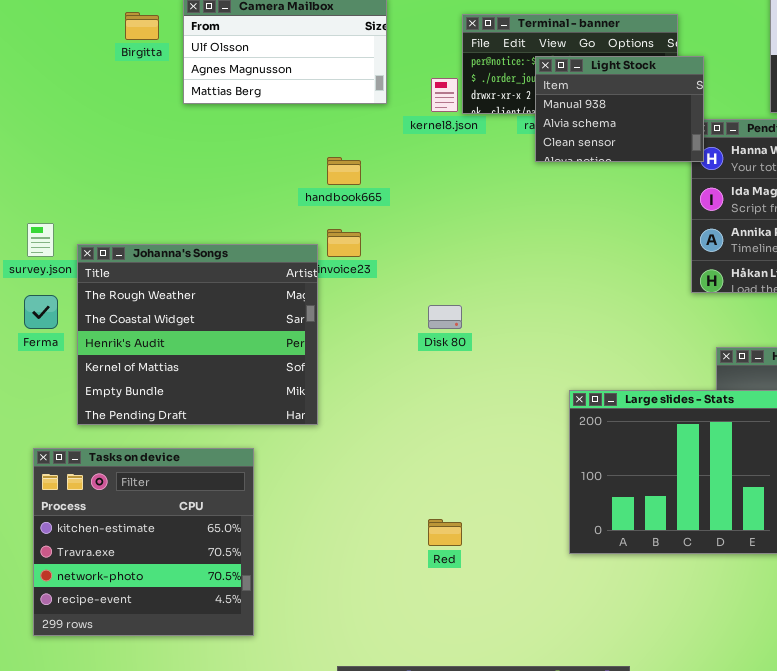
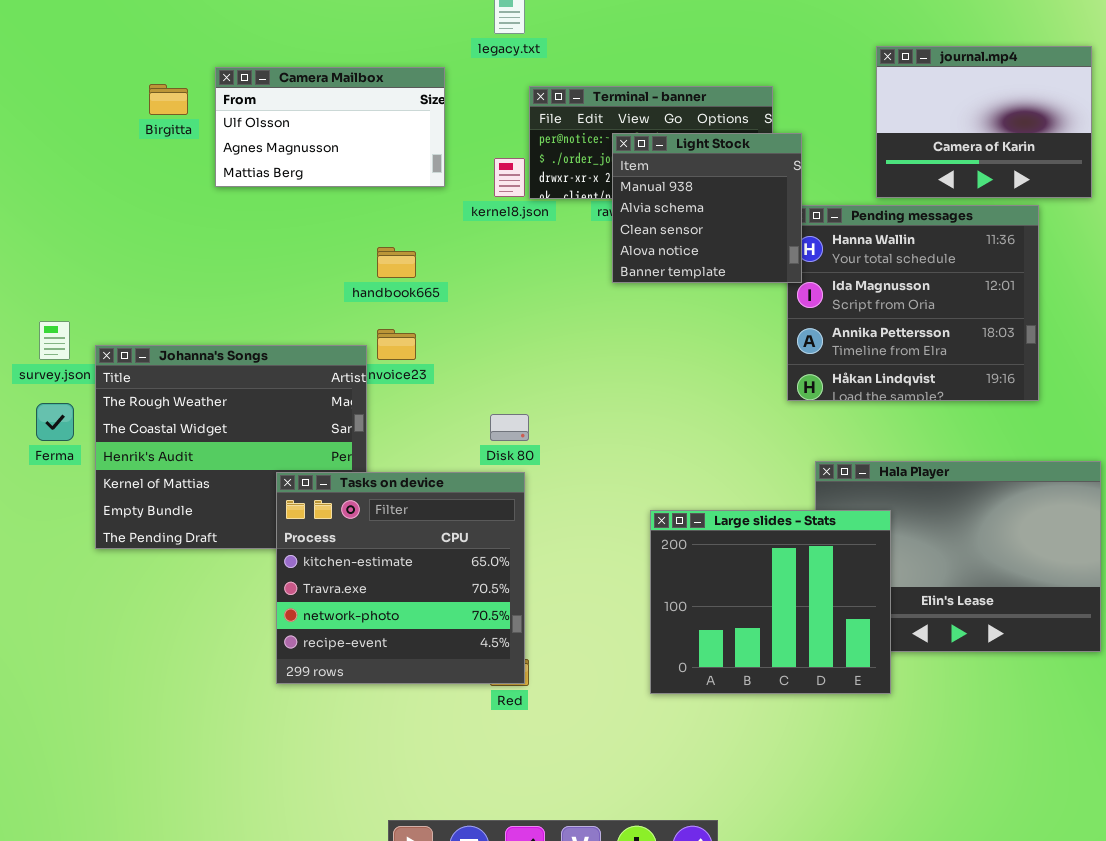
Light Stock: [535,56,704,162] -> [612,133,802,283], resized
Tasks on device: [33,448,254,636] -> [276,472,525,684], moved

